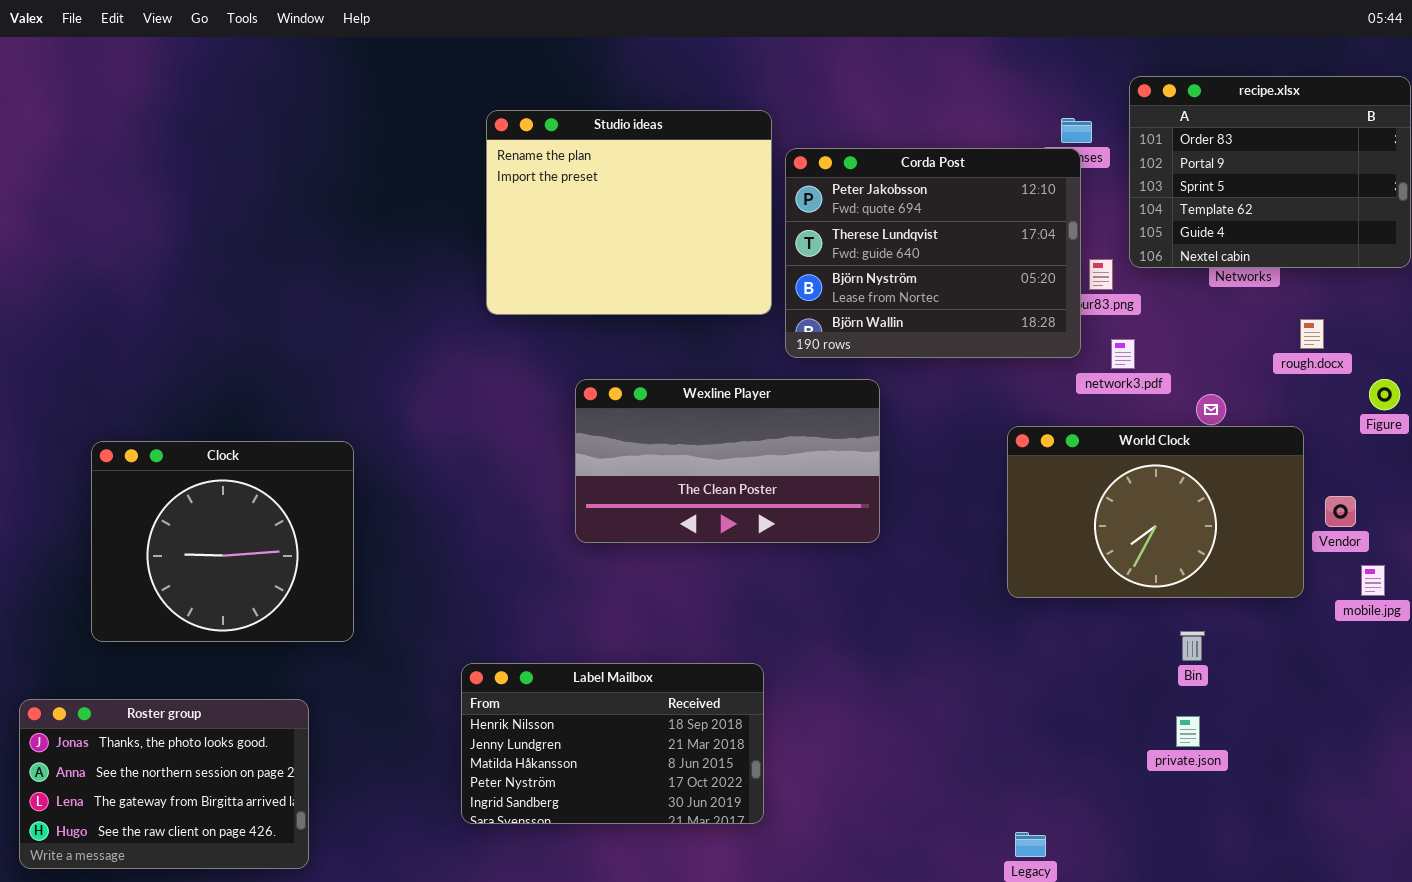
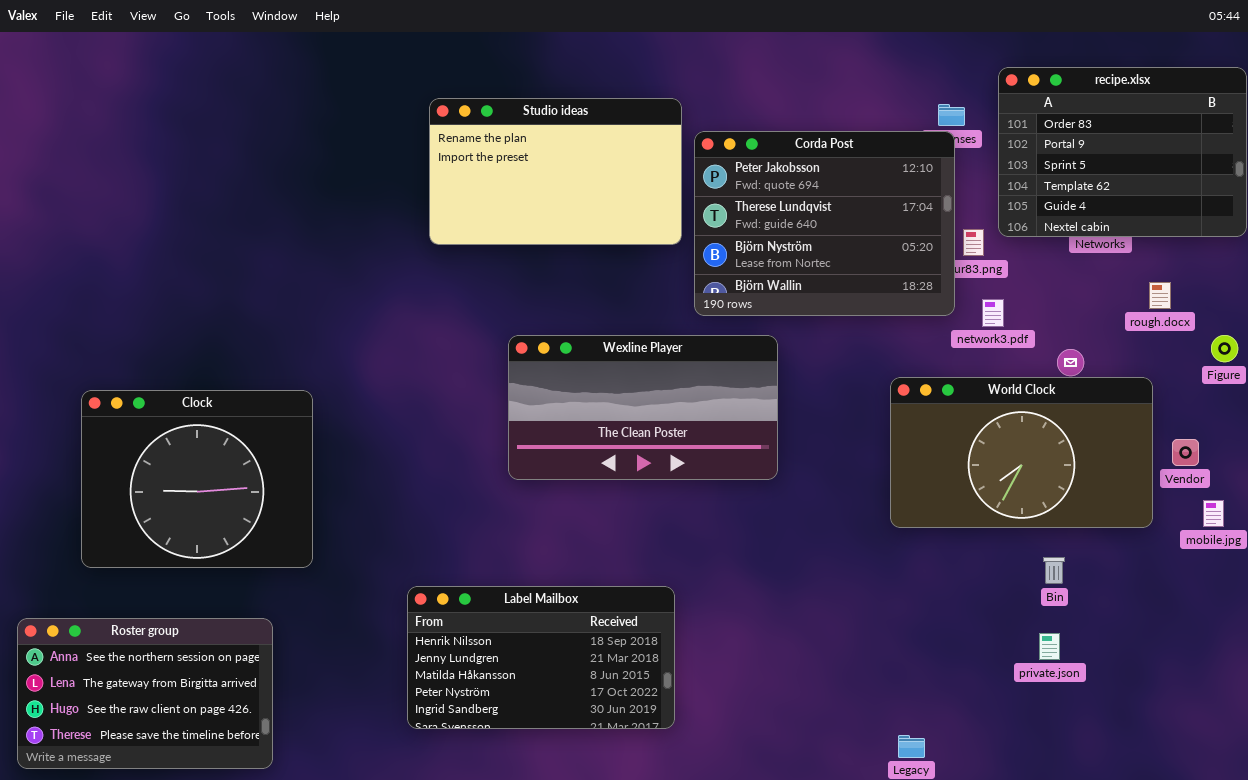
Studio ideas: [486,110,772,315] -> [429,98,682,245], resized
Roster group: [19,699,309,869] -> [17,618,273,769], scrolled down 1 row

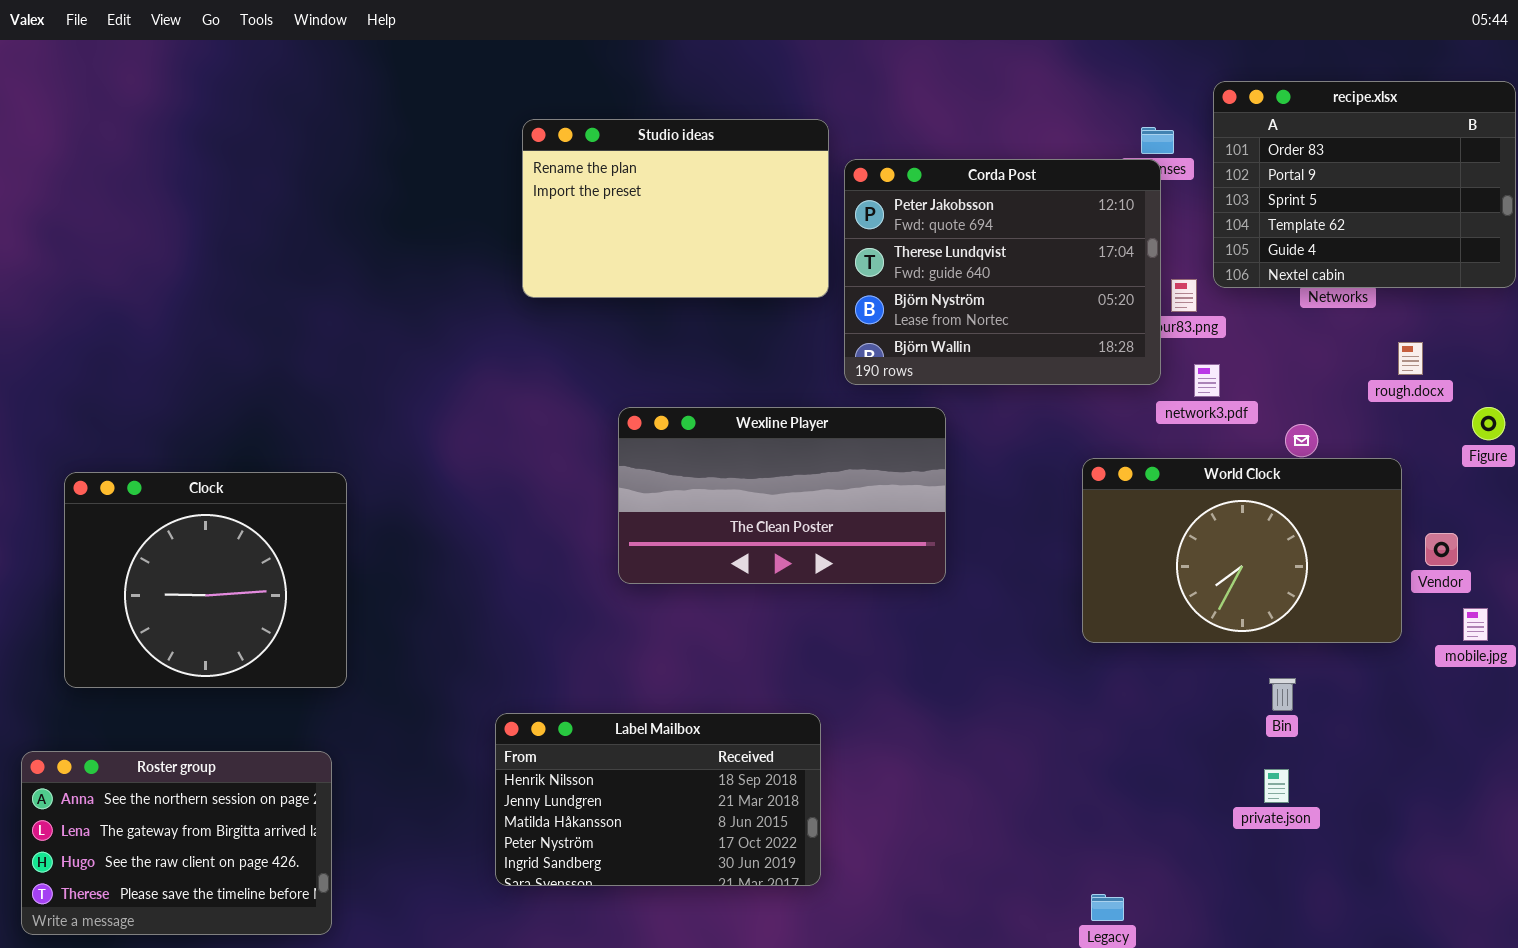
Clock: [81,390,313,568] -> [64,472,347,688], moved

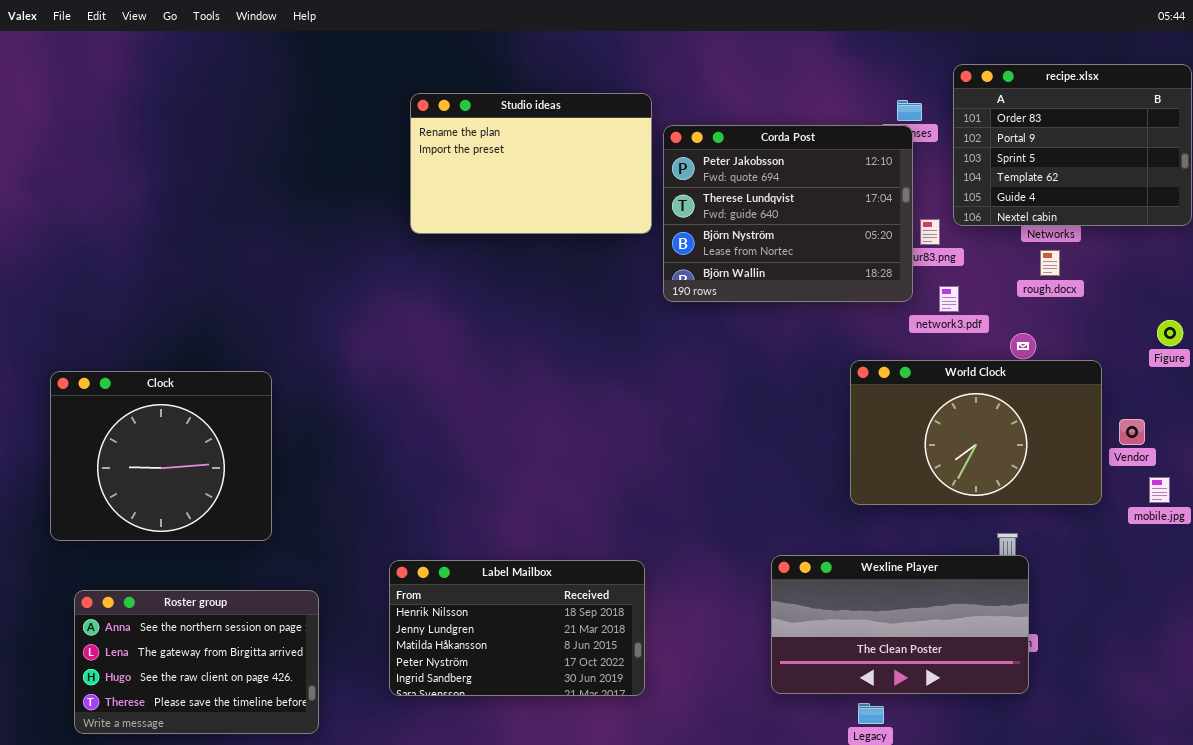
rough.docx: [1398,342,1423,375] -> [1040,250,1060,276], moved
Wexline Player: [618,407,946,584] -> [771,555,1029,694], moved
Roster group: [21,751,332,935] -> [74,590,319,734], moved

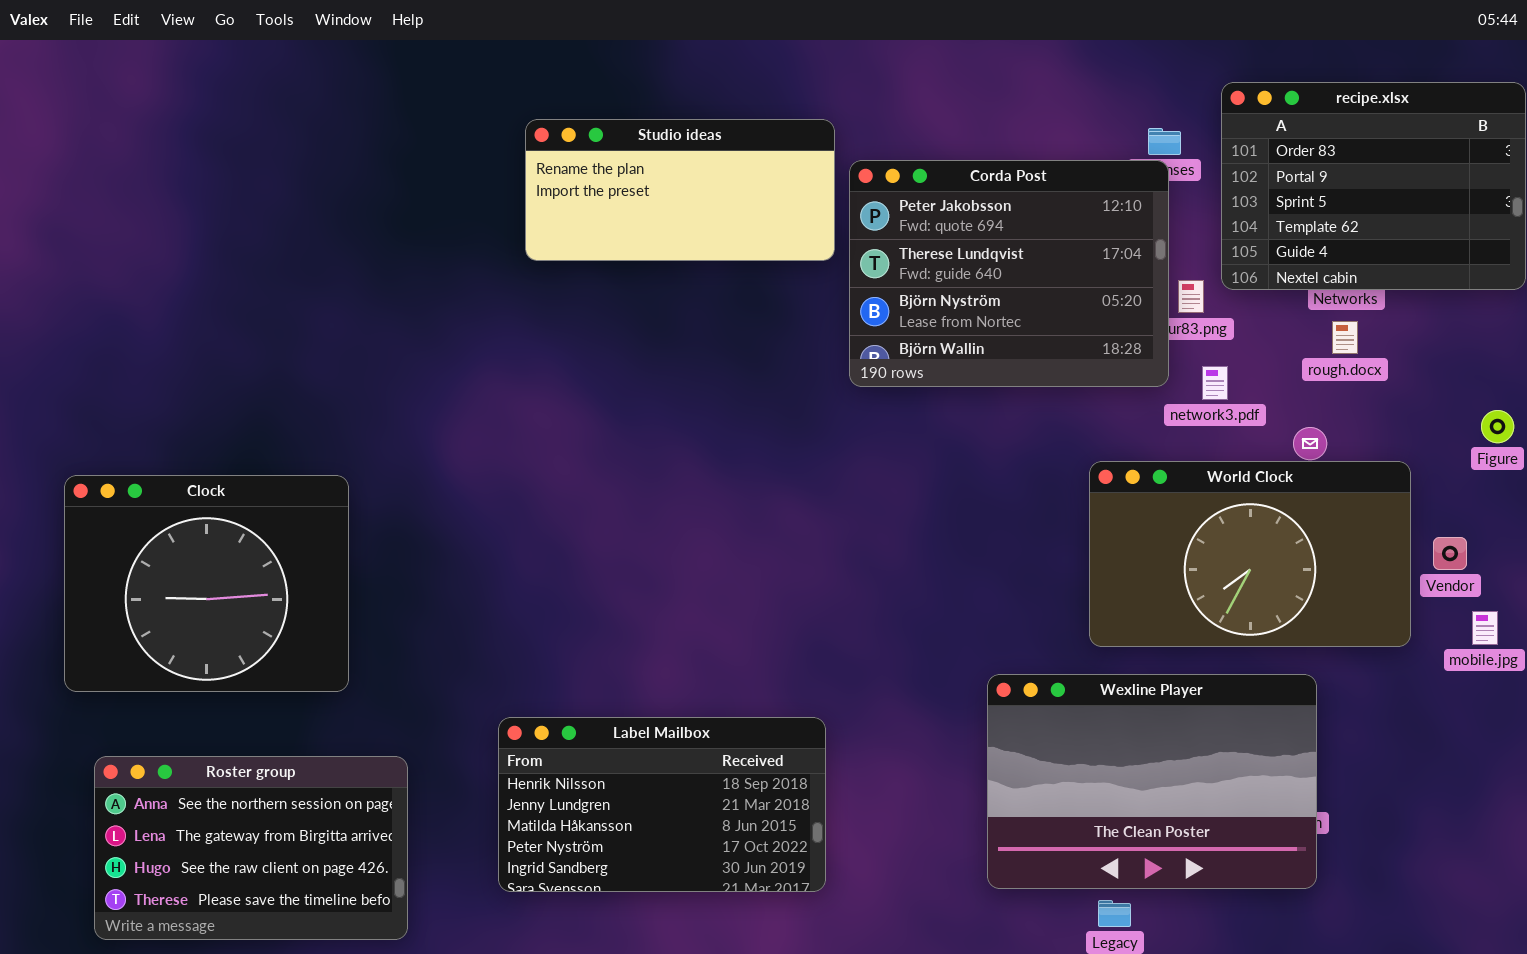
Studio ideas: [410,93,652,234] -> [525,119,835,261], resized
Wexline Player: [771,555,1029,694] -> [987,674,1317,889], resized

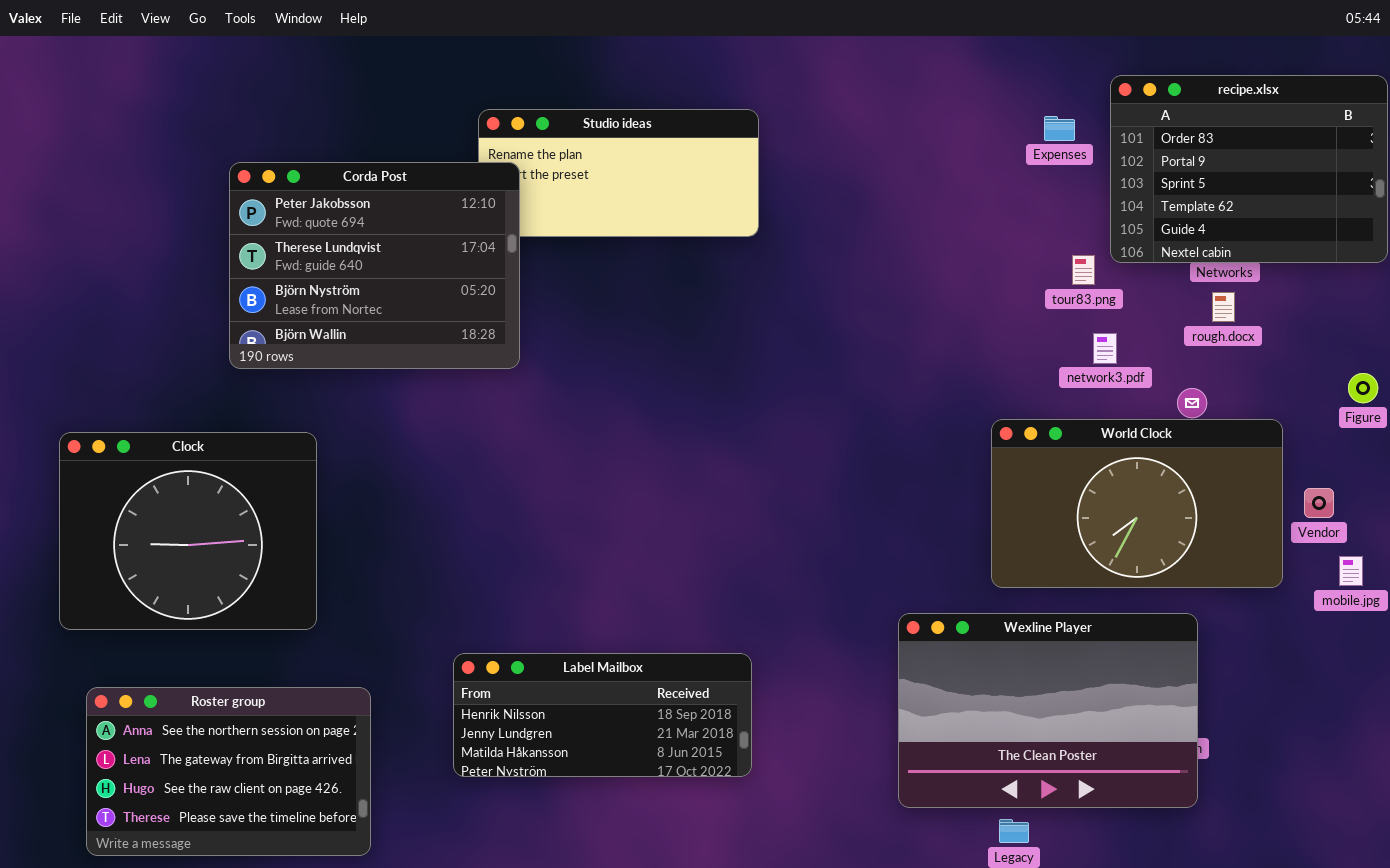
Corda Post: [849,160,1169,387] -> [229,162,520,369], moved
Label Mailbox: [498,717,826,892] -> [453,653,752,777], resized

